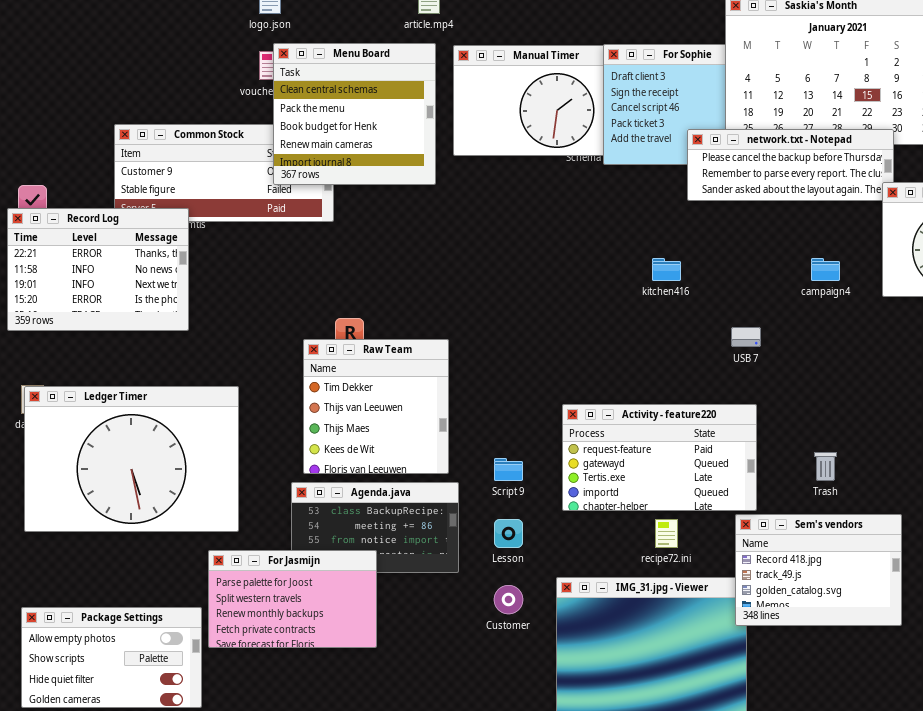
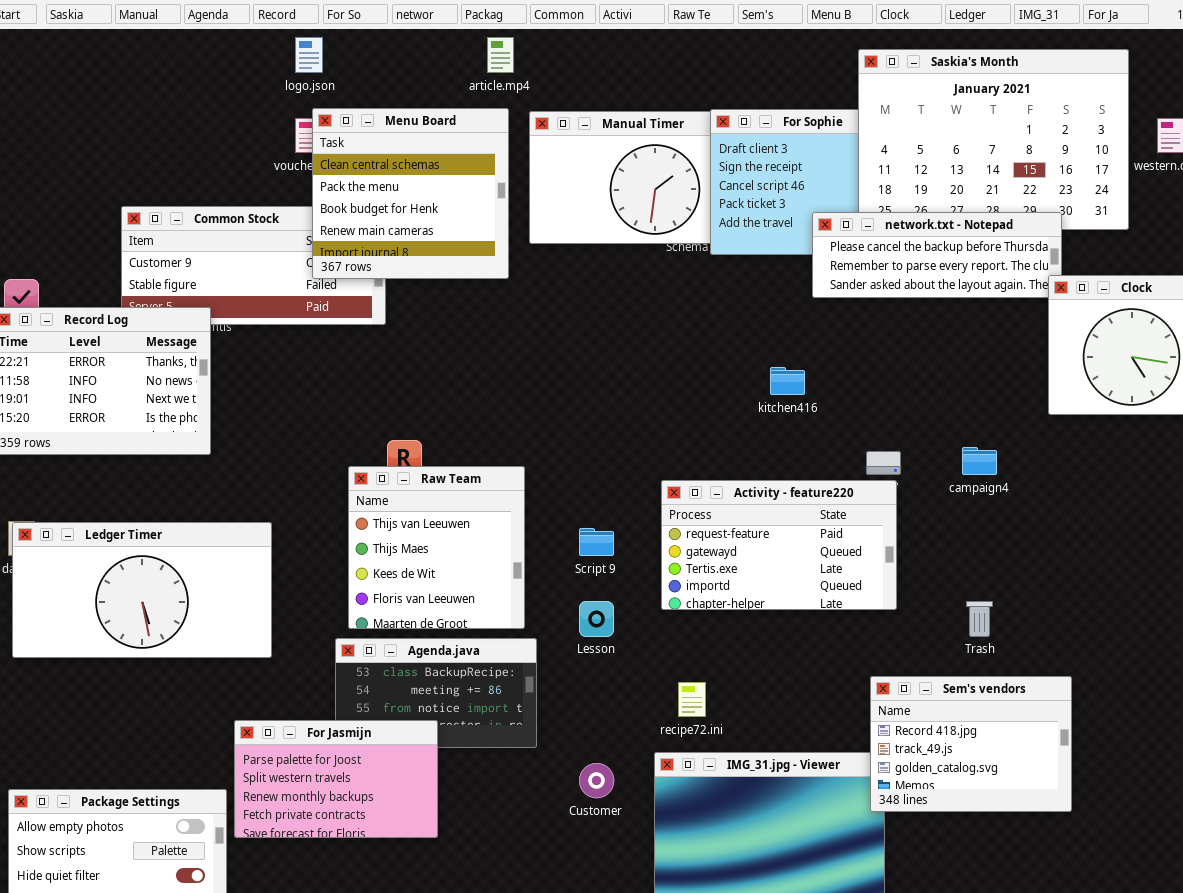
campaign4: [811,258,840,281] -> [962,447,997,475], moved
Raw Team: [303,339,449,474] -> [348,466,525,629], scrolled down 1 row
Ledger Timer: [24,386,239,532] -> [12,522,272,658], resized
Activity - feature220: [562,404,757,511] -> [661,480,897,610], moved
Script 9: [494,458,523,481] -> [579,528,614,556], moved
Lesson: [494,519,523,548] -> [579,601,614,637], moved
recipe72.ini: [655,519,678,548] -> [678,682,706,717], moved

